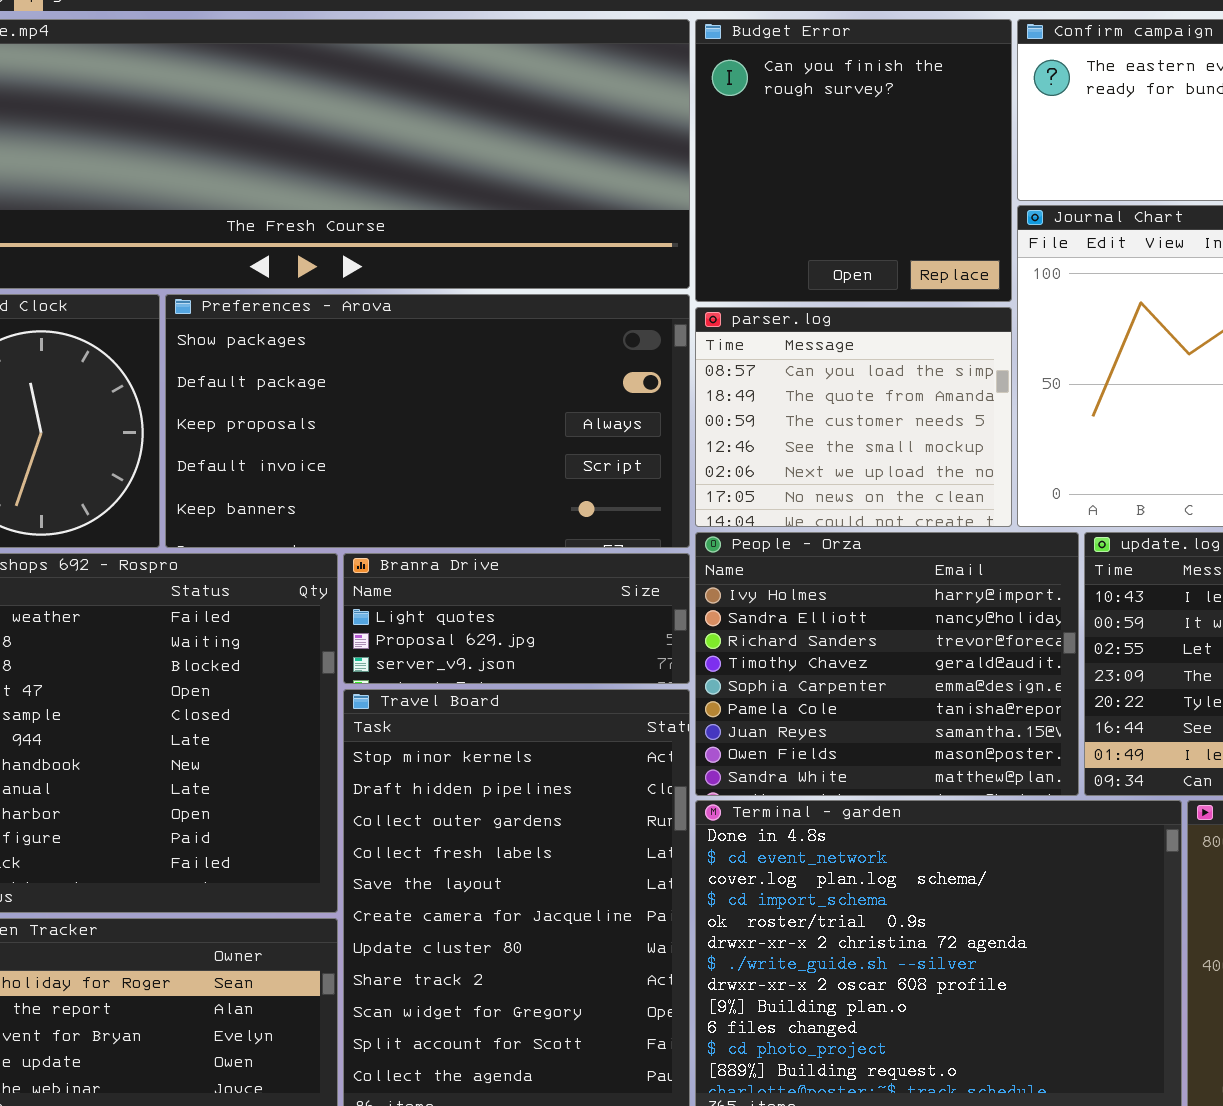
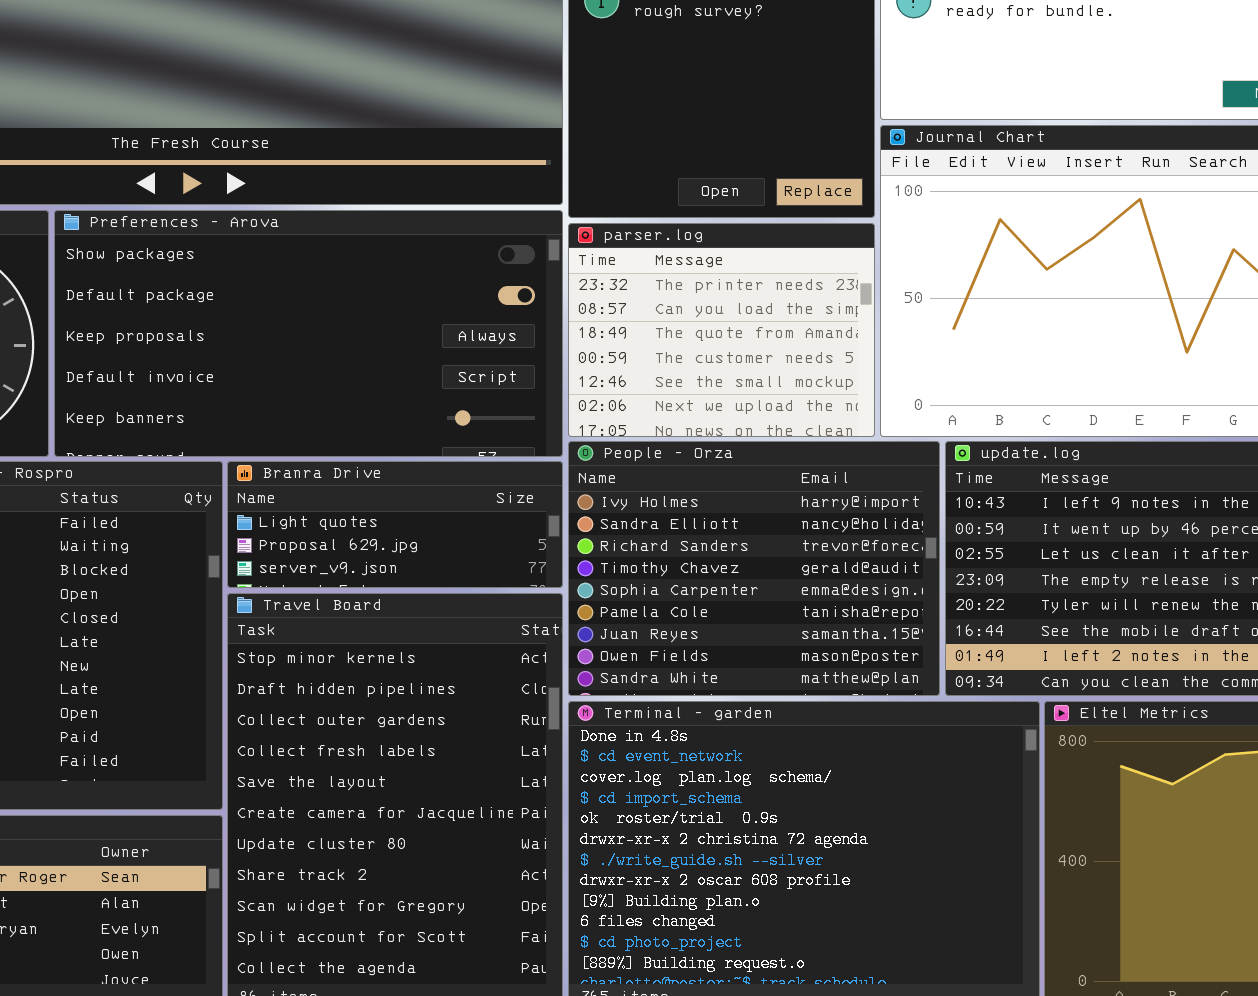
parser.log: [695,307,1012,527] -> [568,223,875,437], scrolled up 1 row

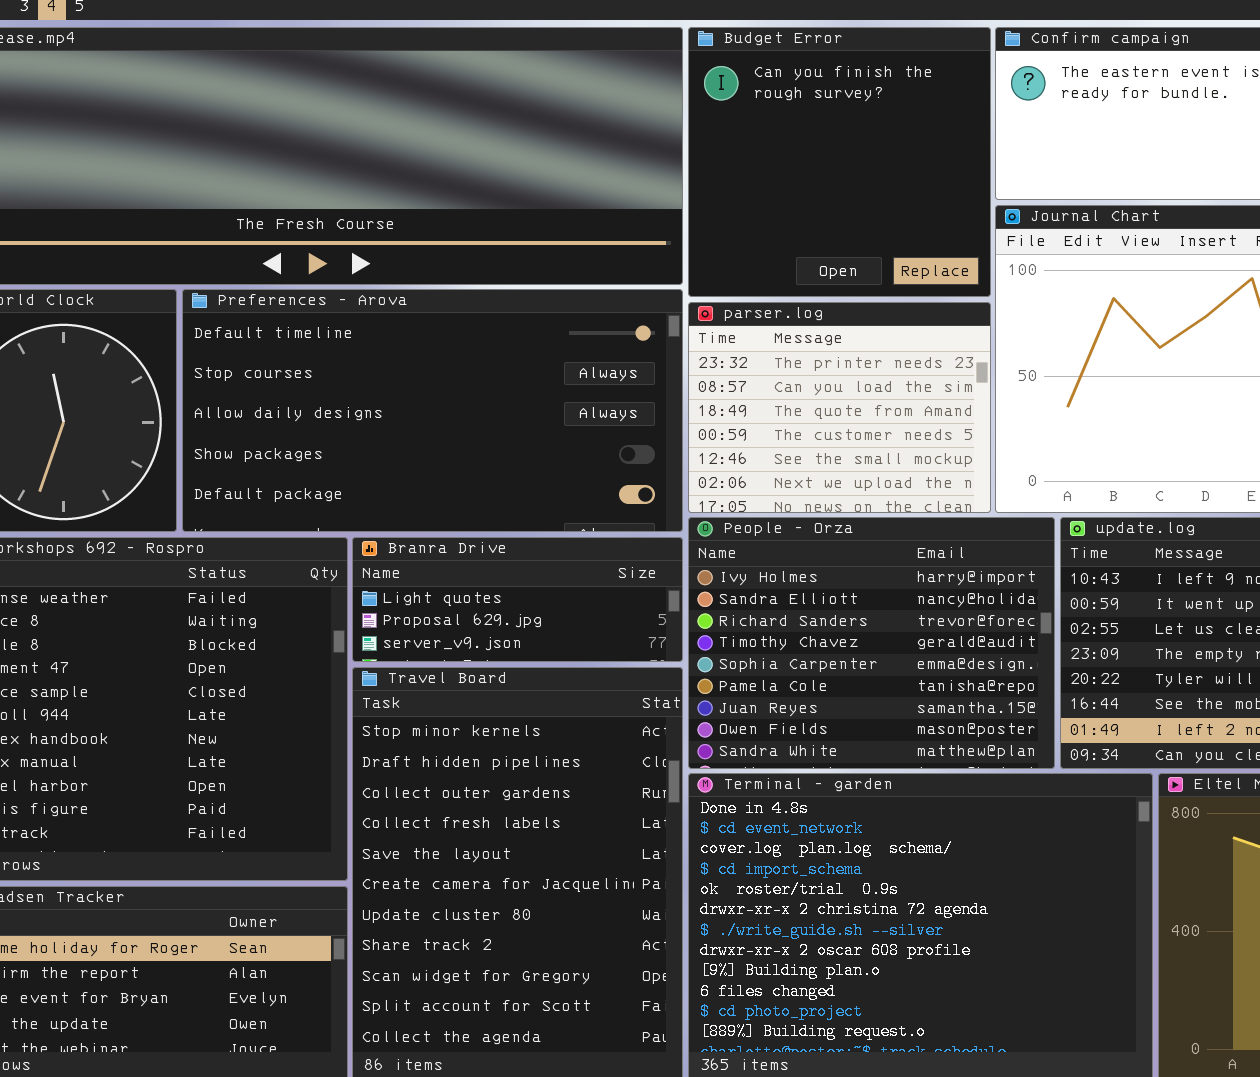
Preferences - Arova: [54,210,563,457] -> [182,289,683,532], scrolled up 3 rows

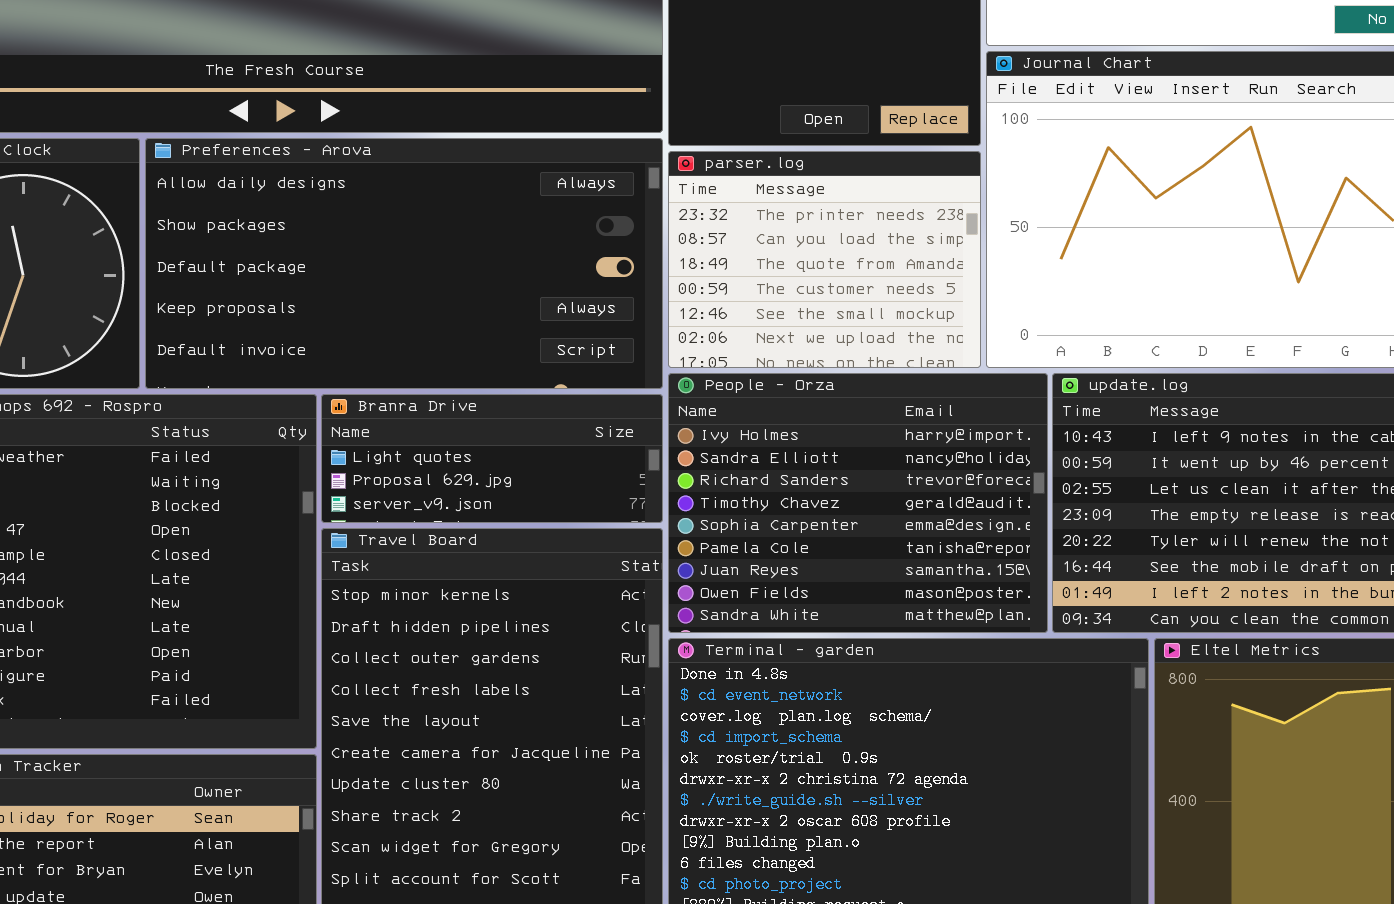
Preferences - Arova: [182,289,683,532] -> [145,138,663,389], scrolled down 2 rows

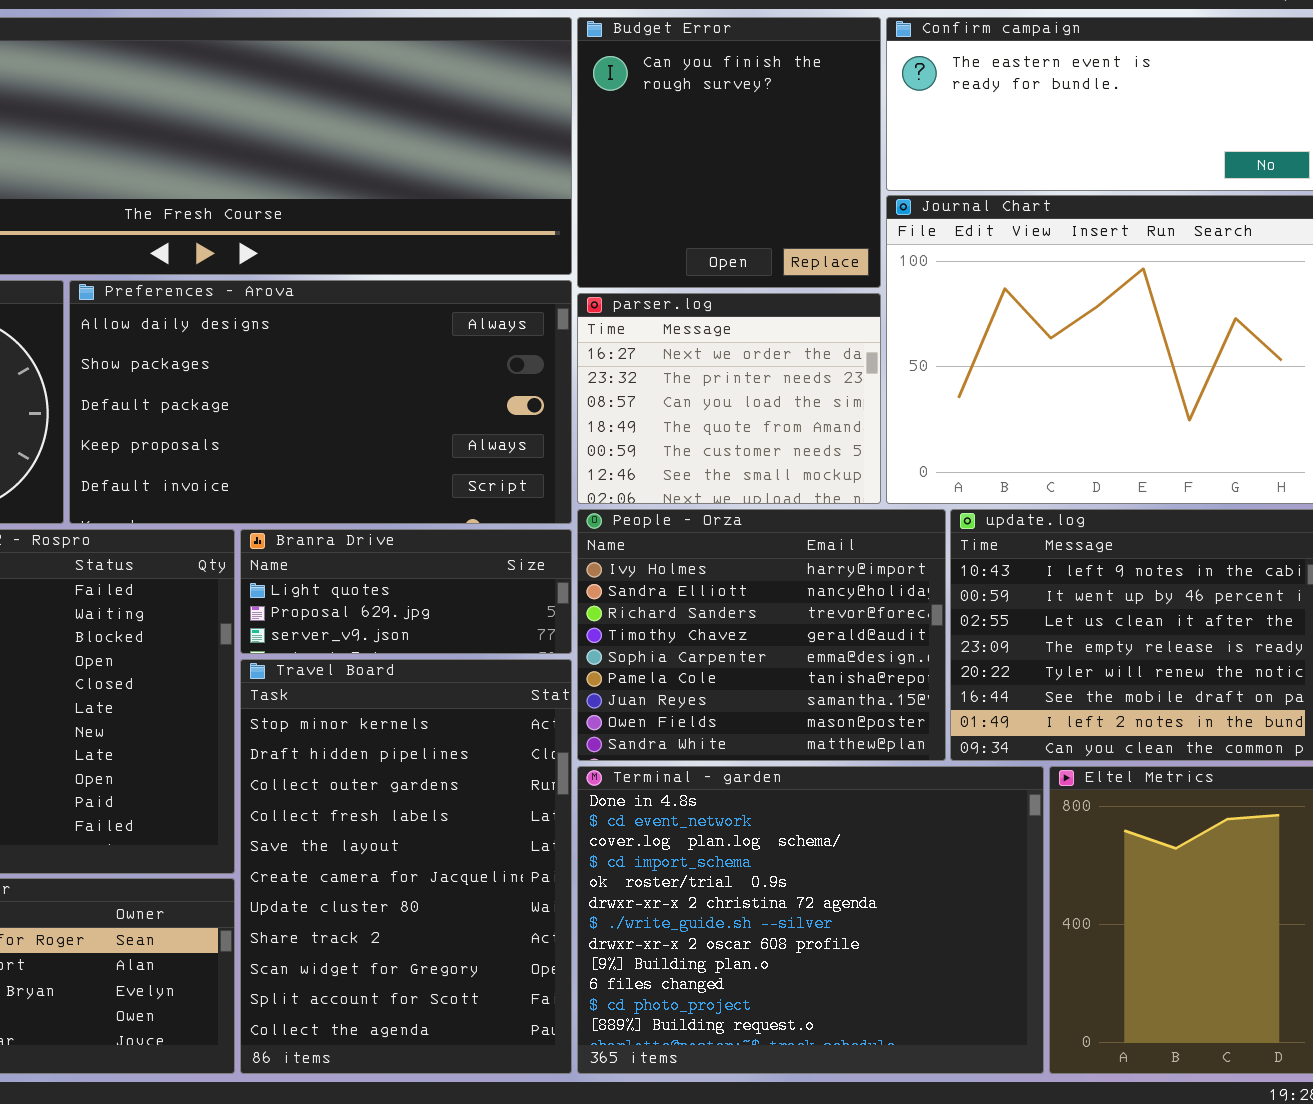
parser.log: [668,151,981,368] -> [577,293,881,504], scrolled up 1 row

